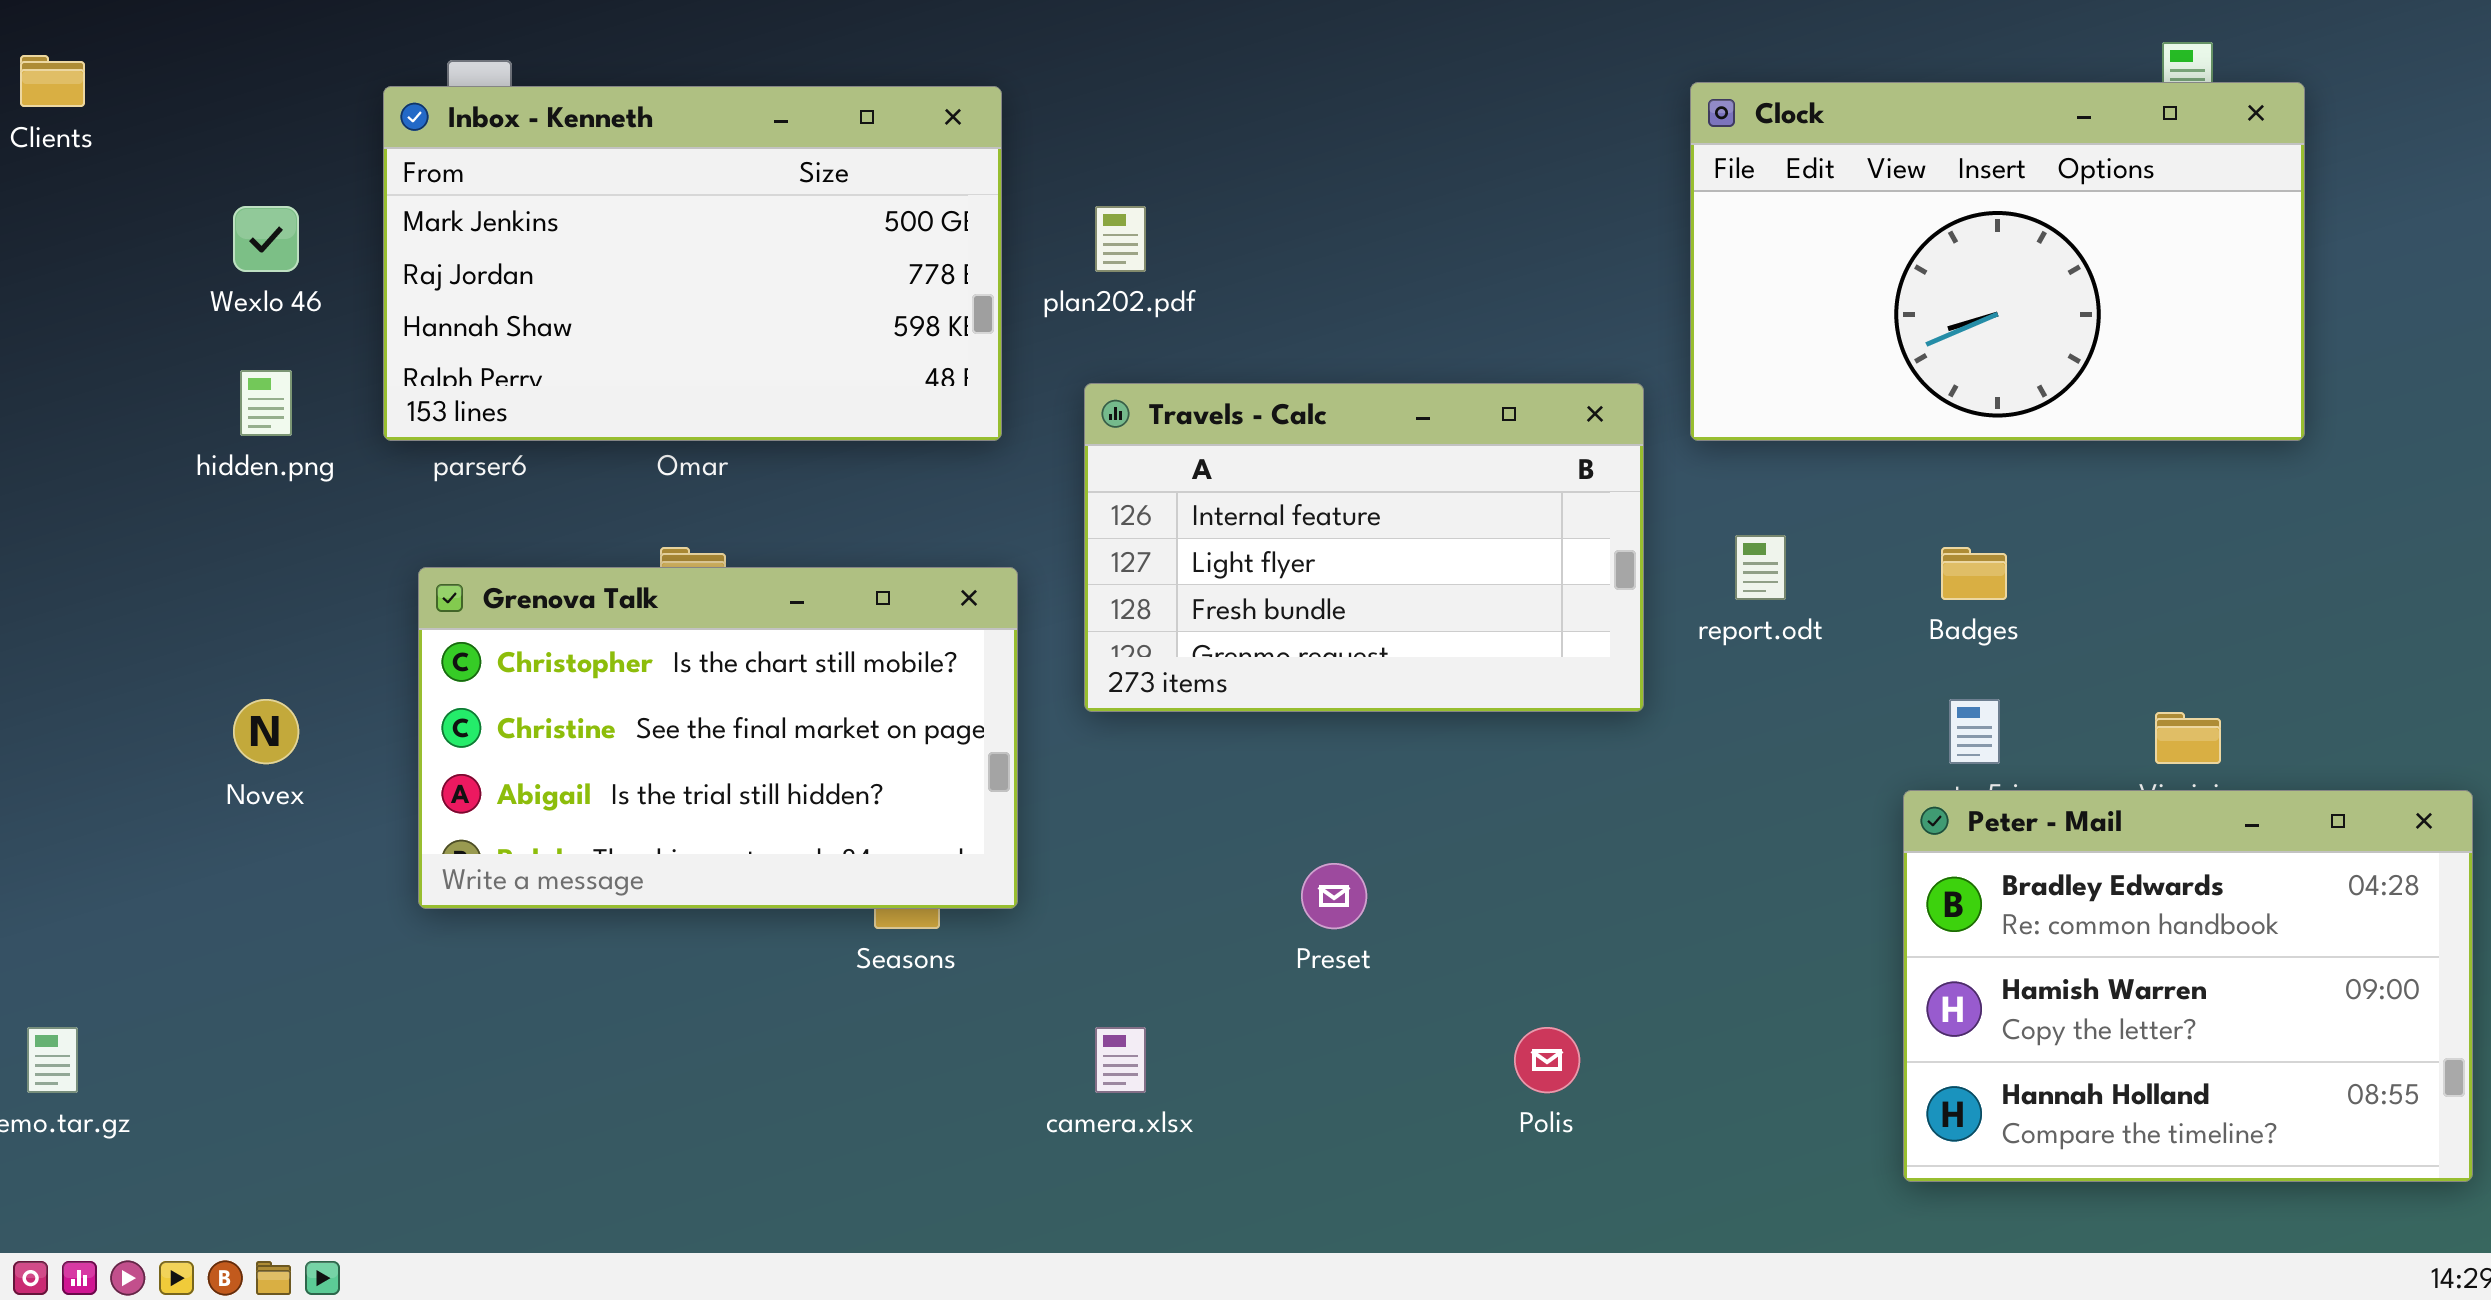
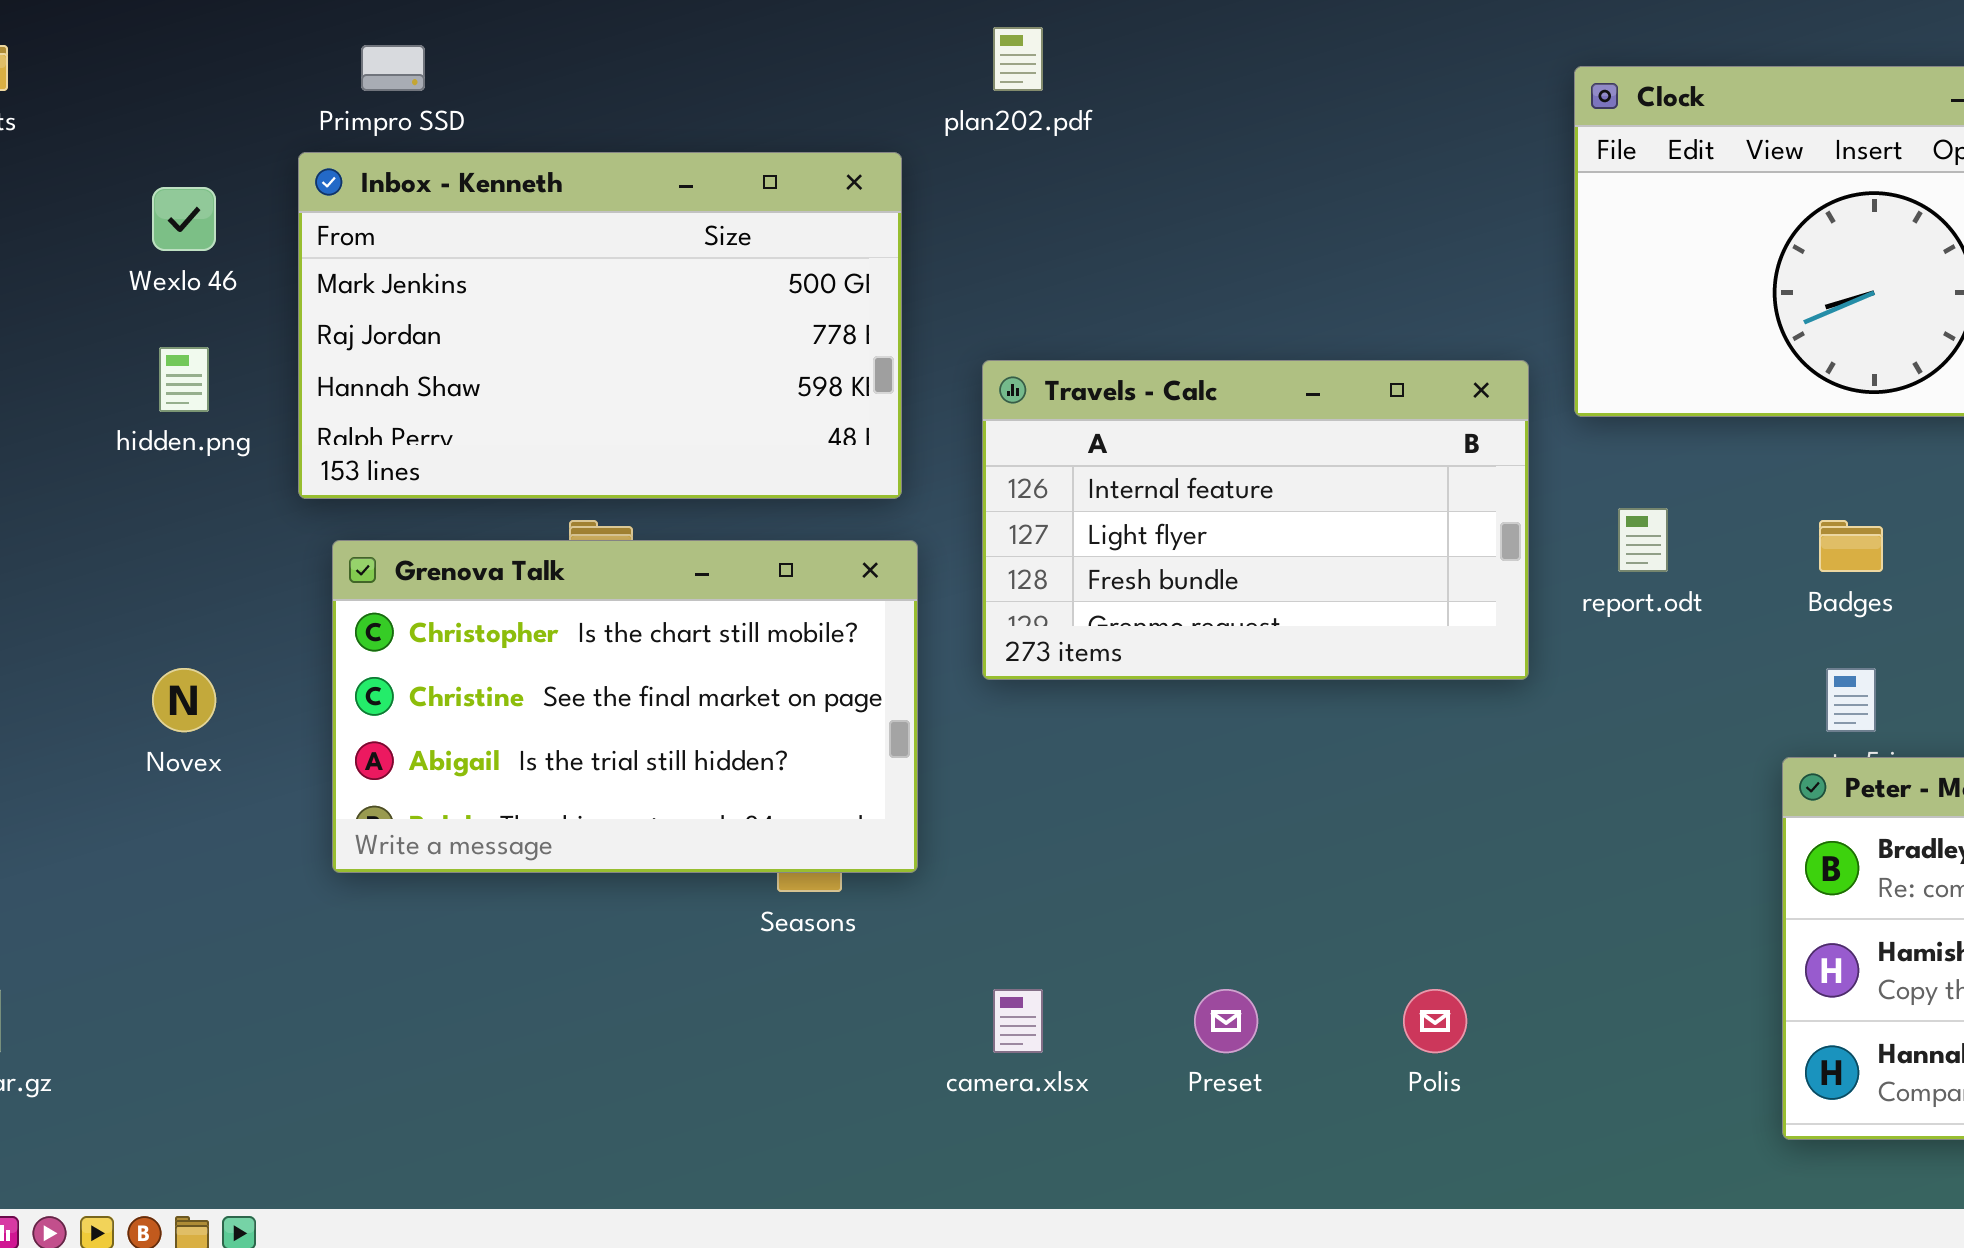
Inbox - Kenneth: [383,86,1002,441] -> [298,152,902,499], moved
plan202.pdf: [1095,206,1146,272] -> [993,27,1043,91], moved
Preset: [1301,863,1367,929] -> [1194,989,1258,1053], moved

